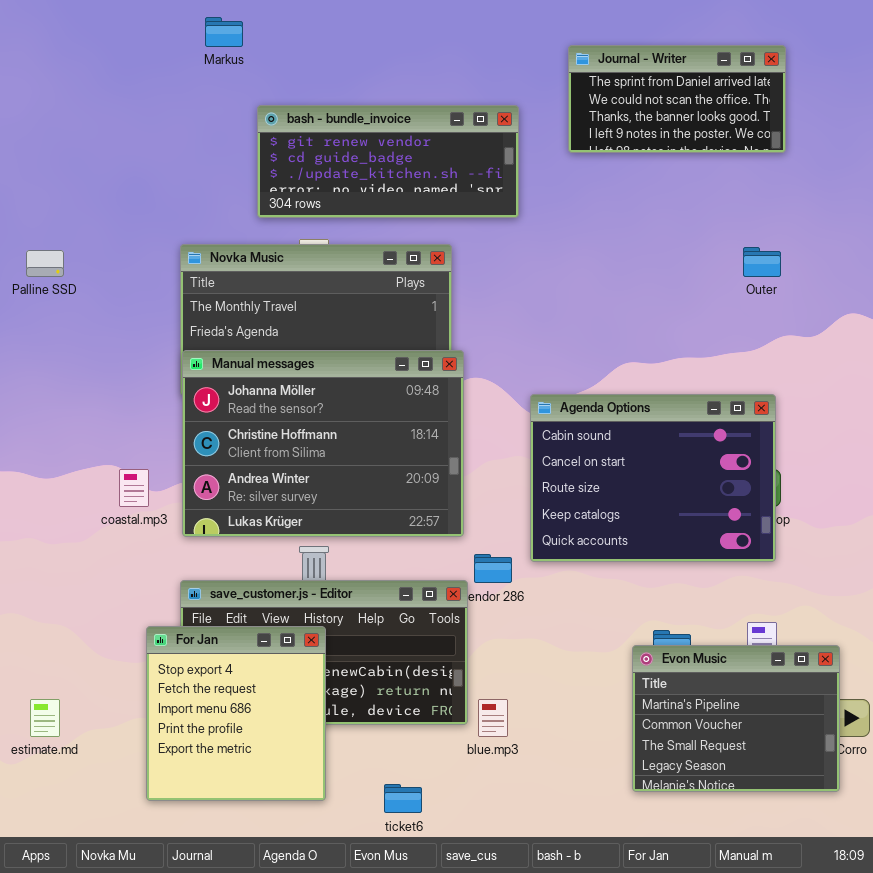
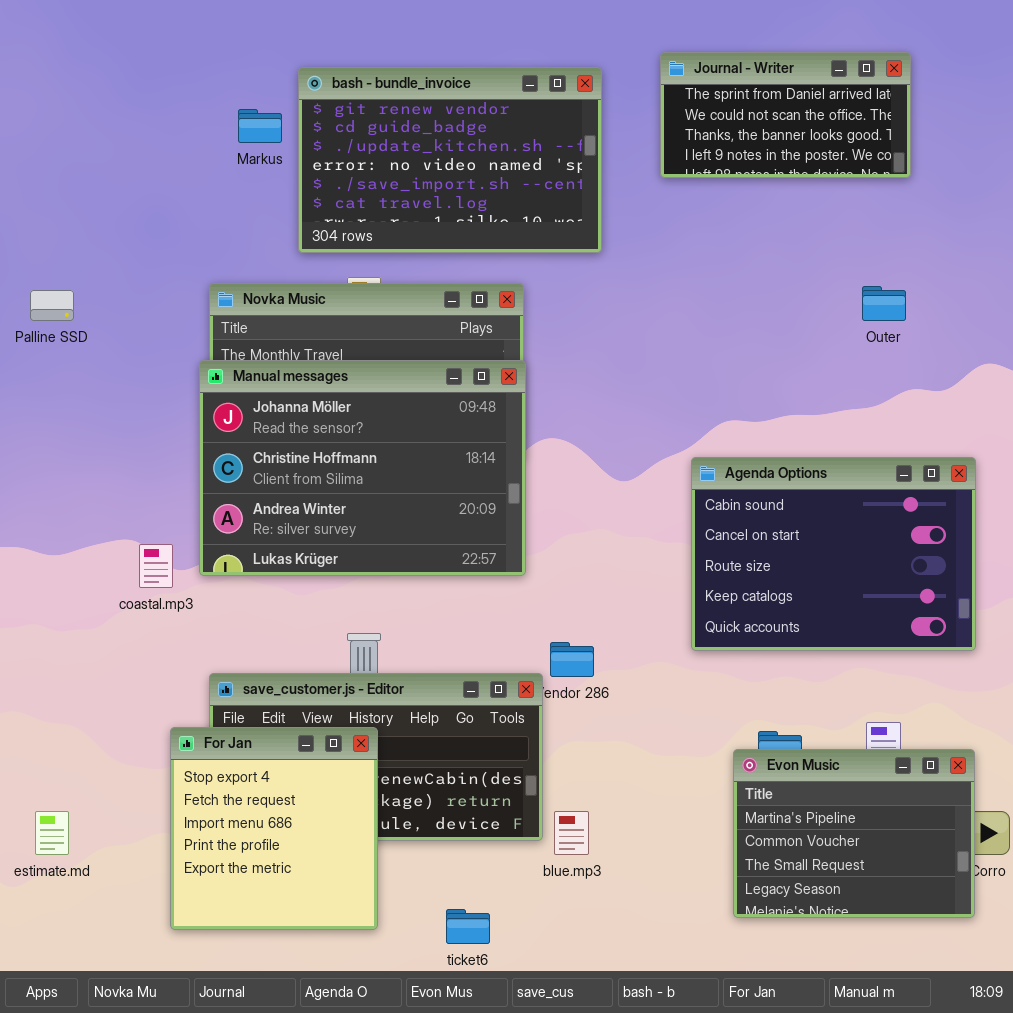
Markus: [205,17,243,47] -> [238,109,282,143], moved
bash - bundle_invoice: [257,105,519,218] -> [298,67,602,253], resized
Manual messages: [182,350,464,537] -> [199,360,526,576], moved
Agenda Options: [530,394,776,562] -> [691,457,976,651], moved

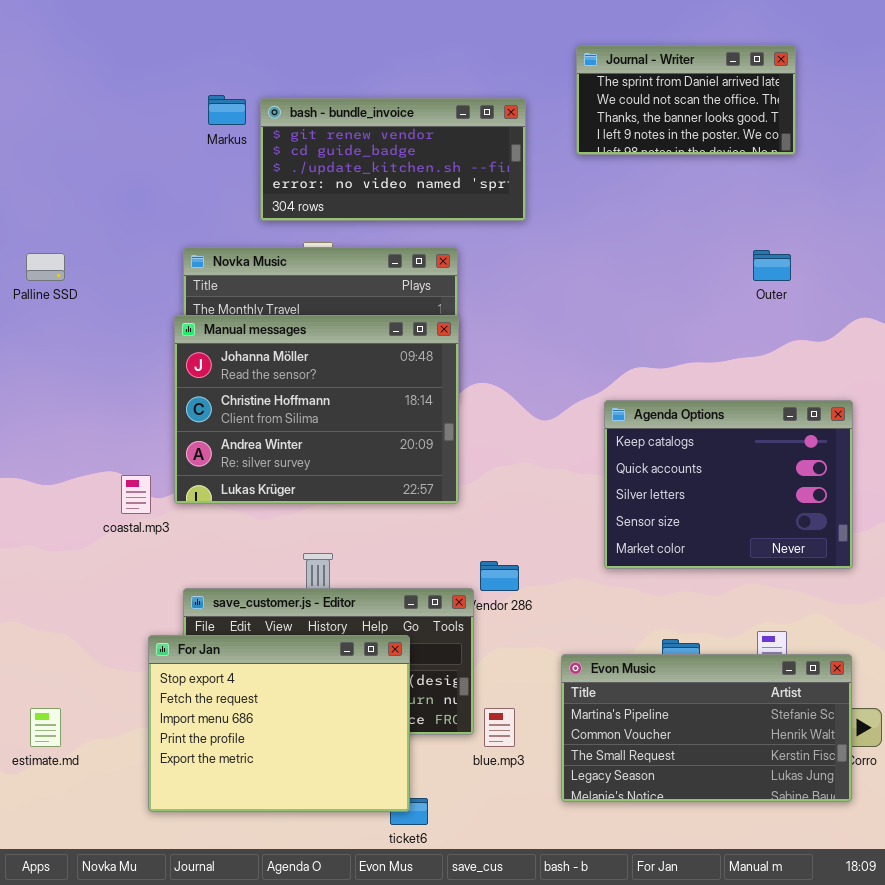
bash - bundle_invoice: [298,67,602,253] -> [260,98,526,221], resized
Agenda Options: [691,457,976,651] -> [604,400,853,569], scrolled down 3 rows
For Jan: [170,727,378,930] -> [148,635,410,812], resized
Evon Music: [733,749,975,918] -> [561,654,852,802], resized

